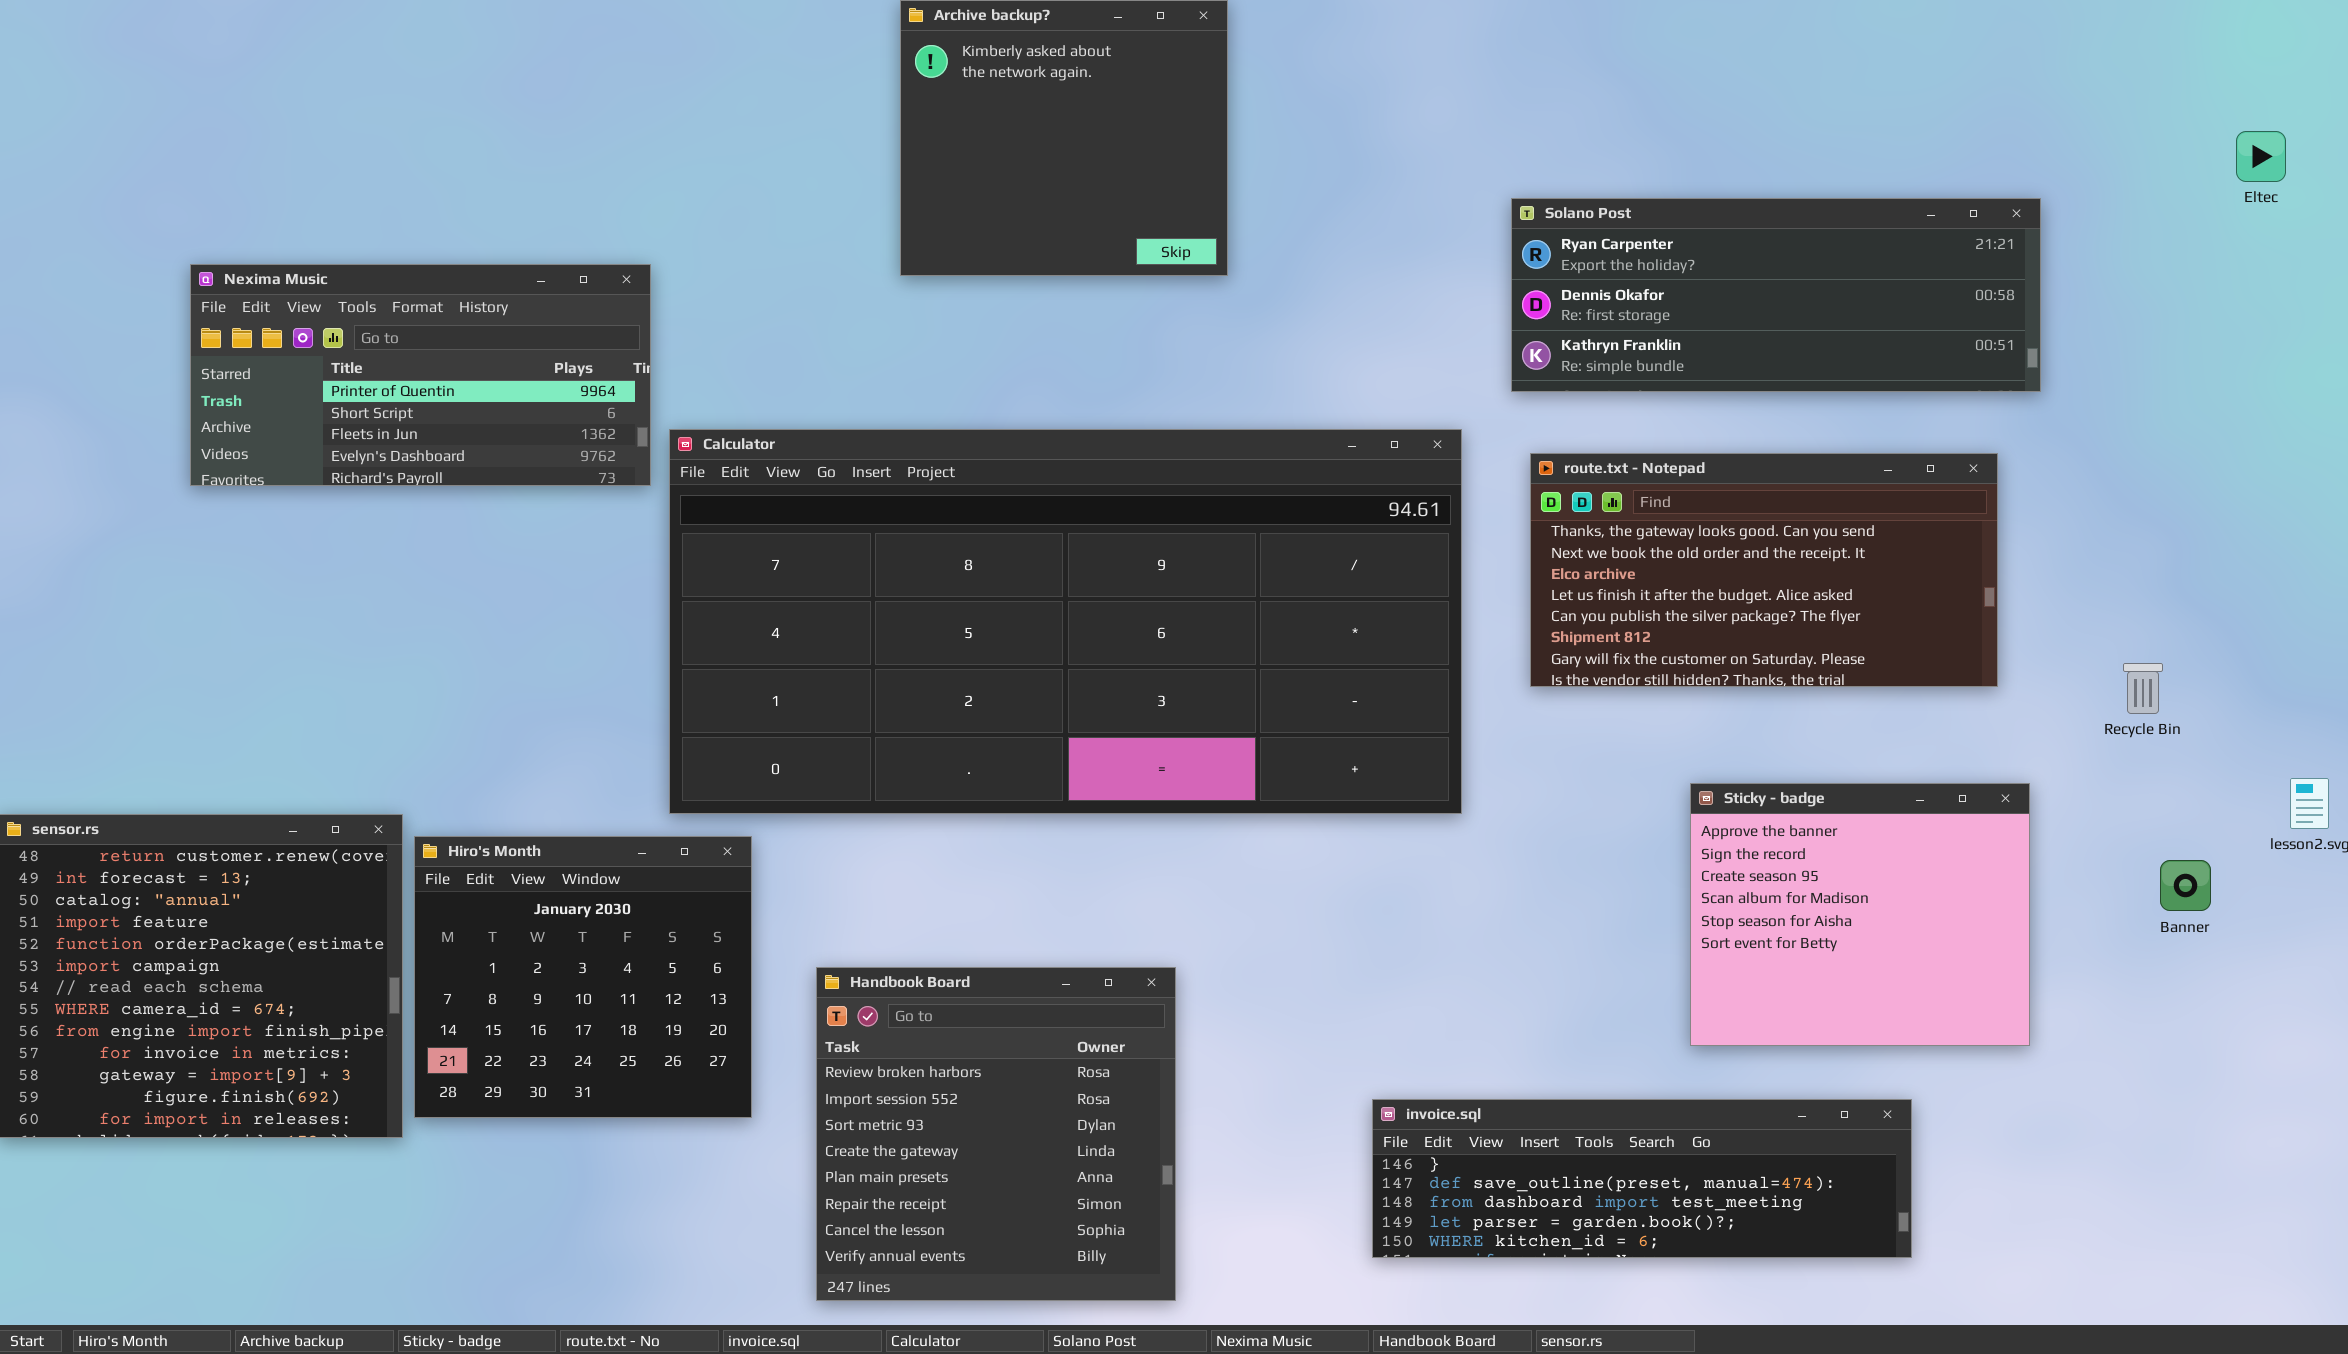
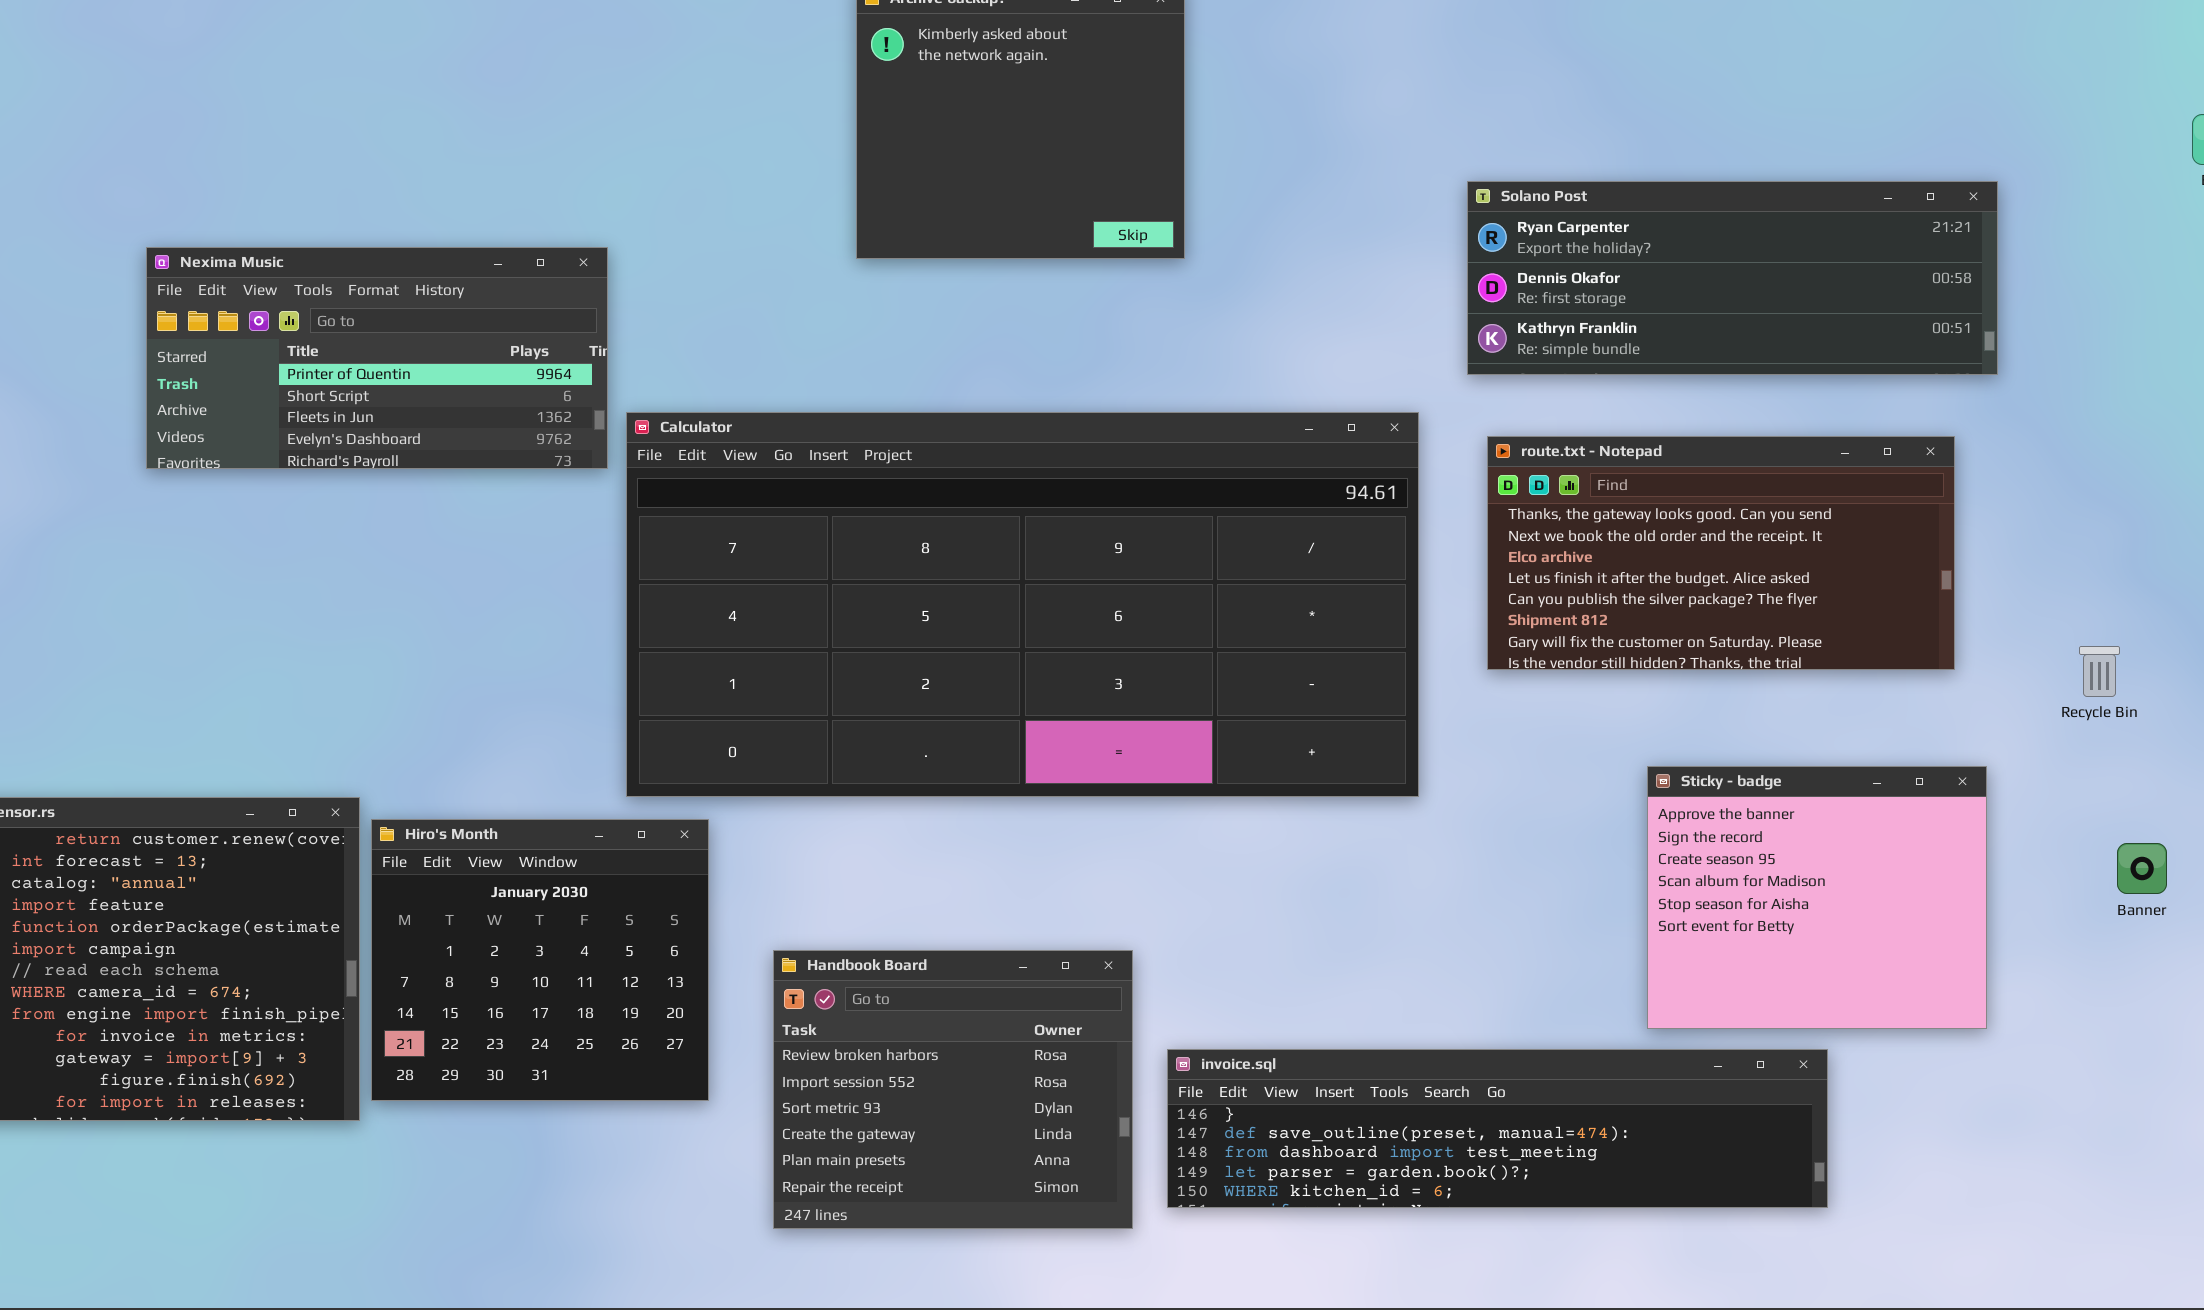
Handbook Board: [816,967,1176,1301] -> [773,950,1133,1229], resized
invoice.sql: [1372,1099,1912,1258] -> [1167,1049,1828,1208], moved, resized

